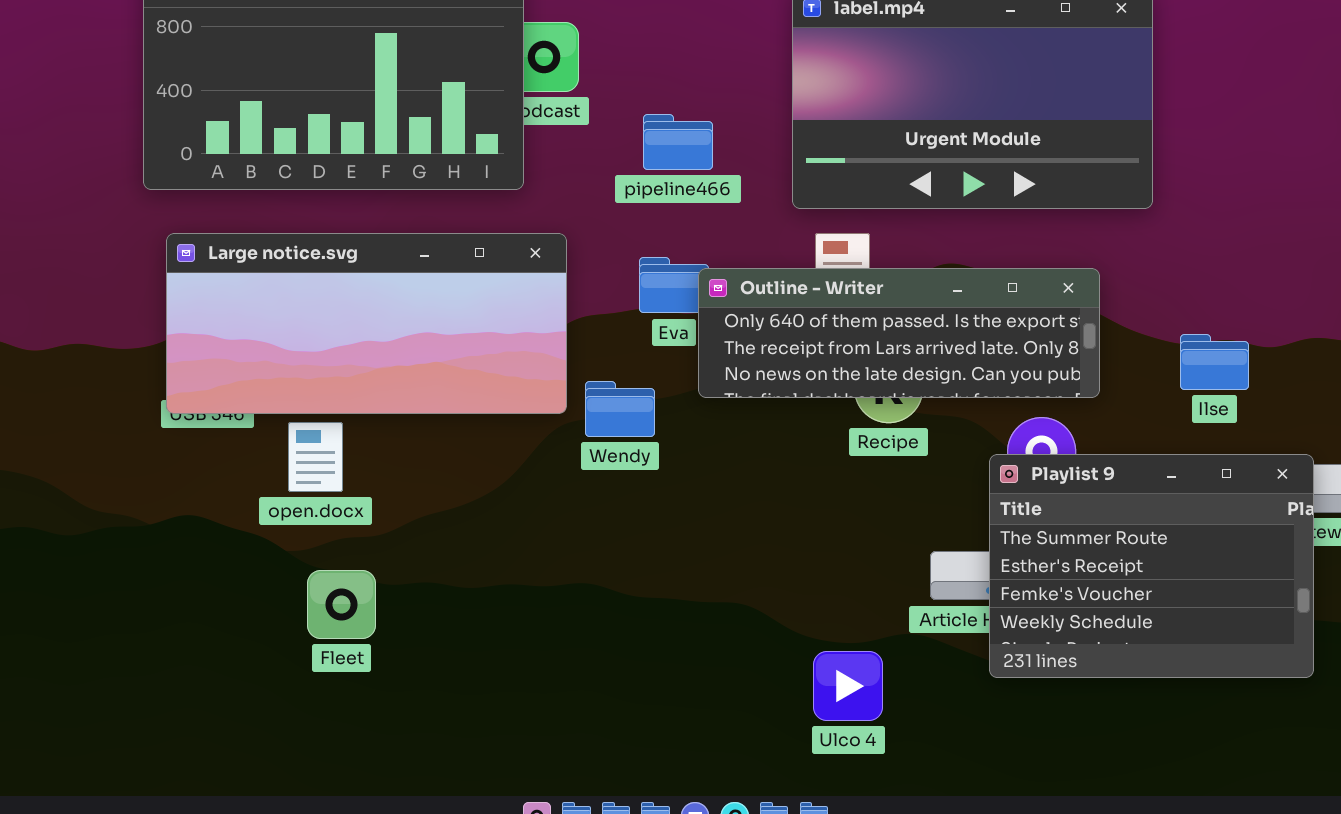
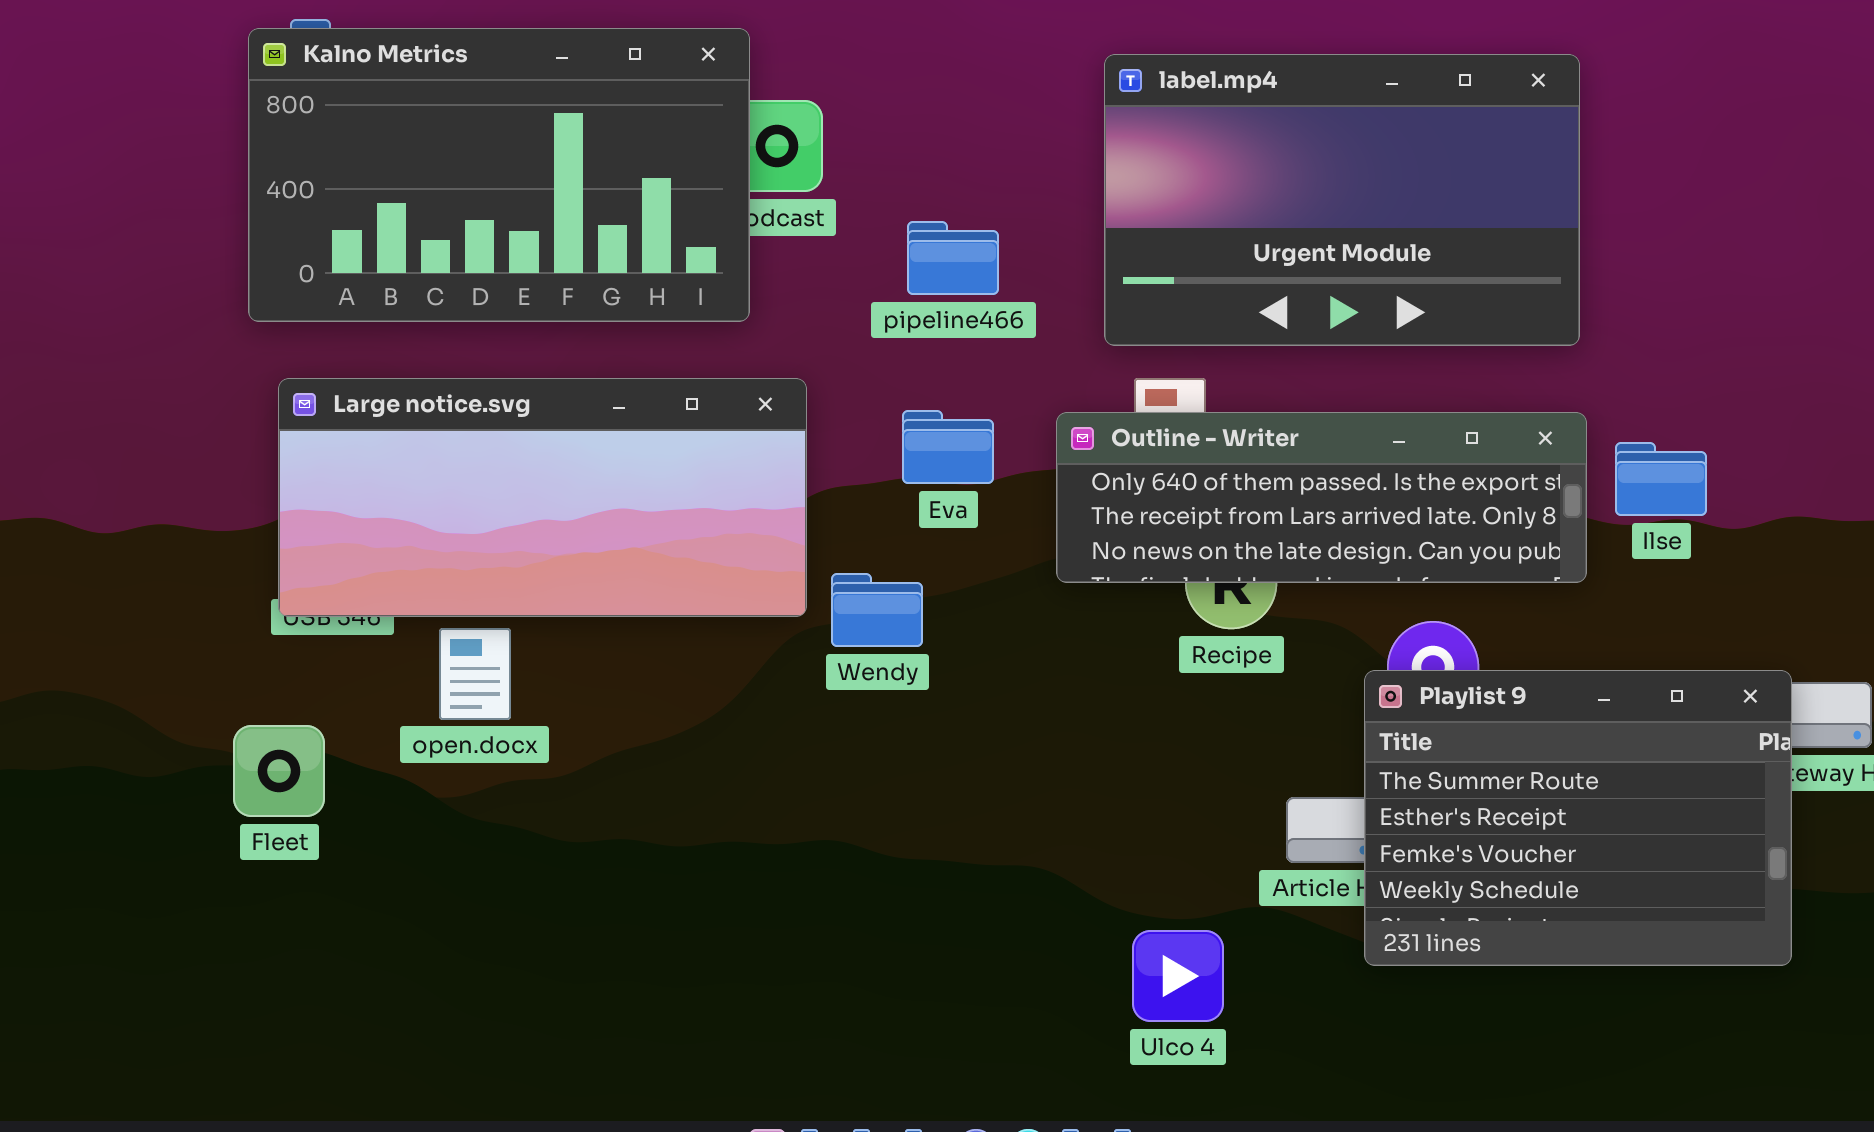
Outline - Writer: [698,268,1100,398] -> [1056,412,1587,583], moved
Ilse: [1180,334,1249,390] -> [1615,442,1707,516], moved
Fleet: [307,570,376,639] -> [233,725,325,817], moved

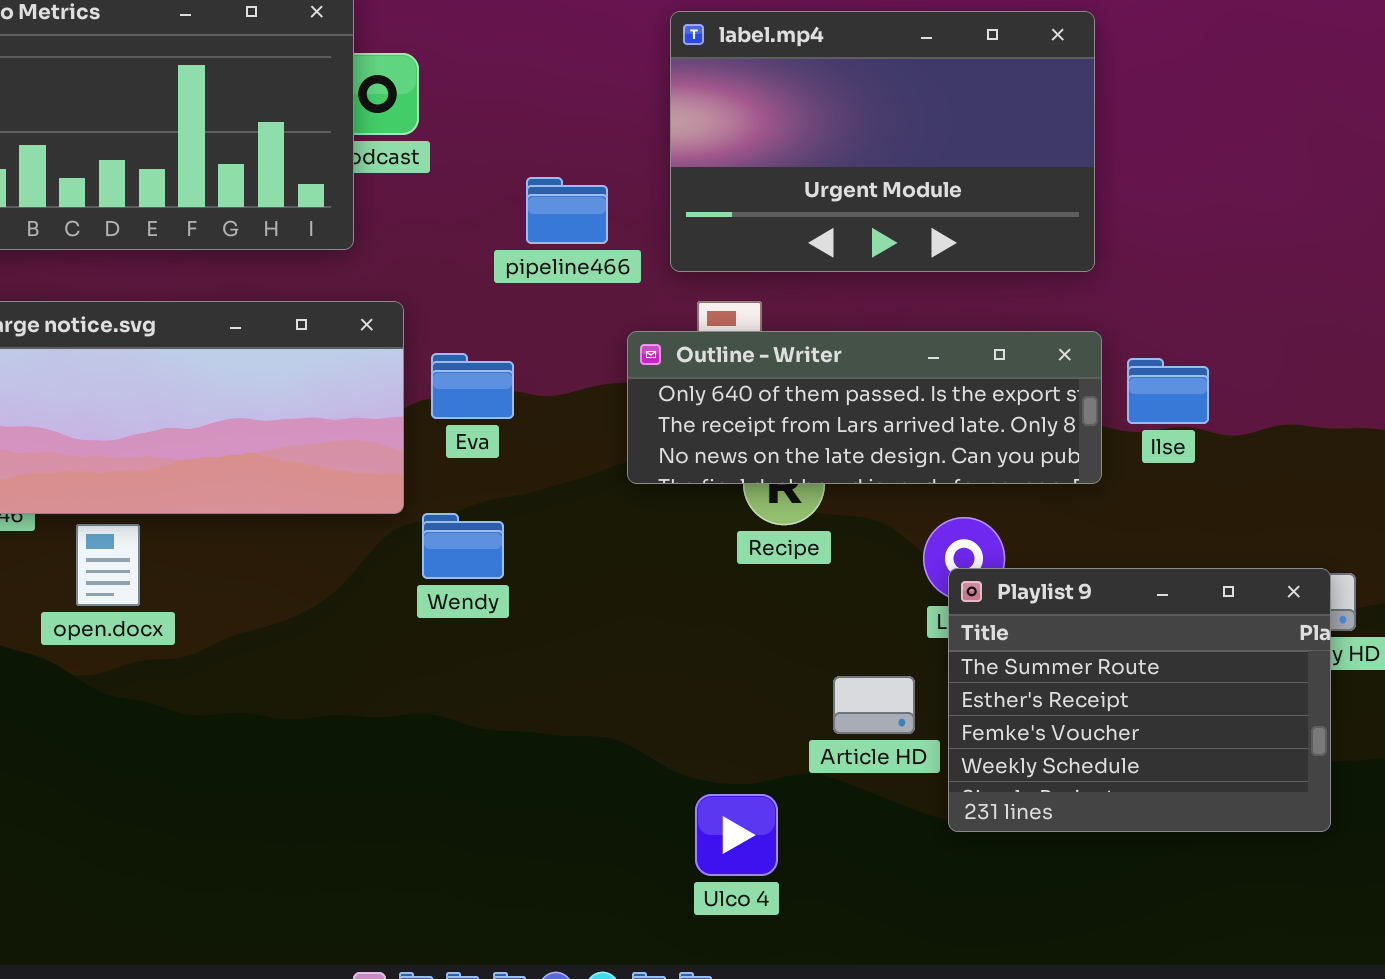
pipeline466: [907,221,999,295] -> [526,177,608,244], moved
Eva: [902,410,994,484] -> [431,353,514,419], moved
Wendy: [831,573,923,647] -> [422,513,504,579], moved
Playlist 9: [1364,670,1792,966] -> [948,568,1331,832], moved

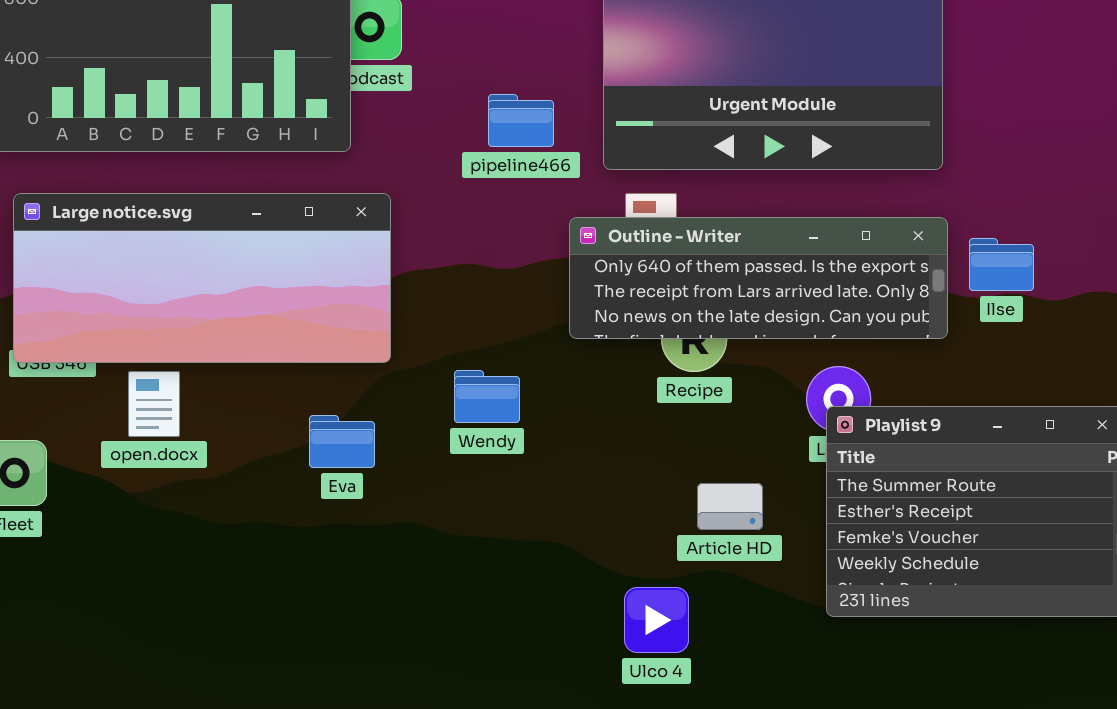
Eva: [431,353,514,419] -> [309,415,375,468], moved
Wendy: [422,513,504,579] -> [454,370,520,423], moved
Article HD: [833,676,915,734] -> [697,483,763,530], moved

